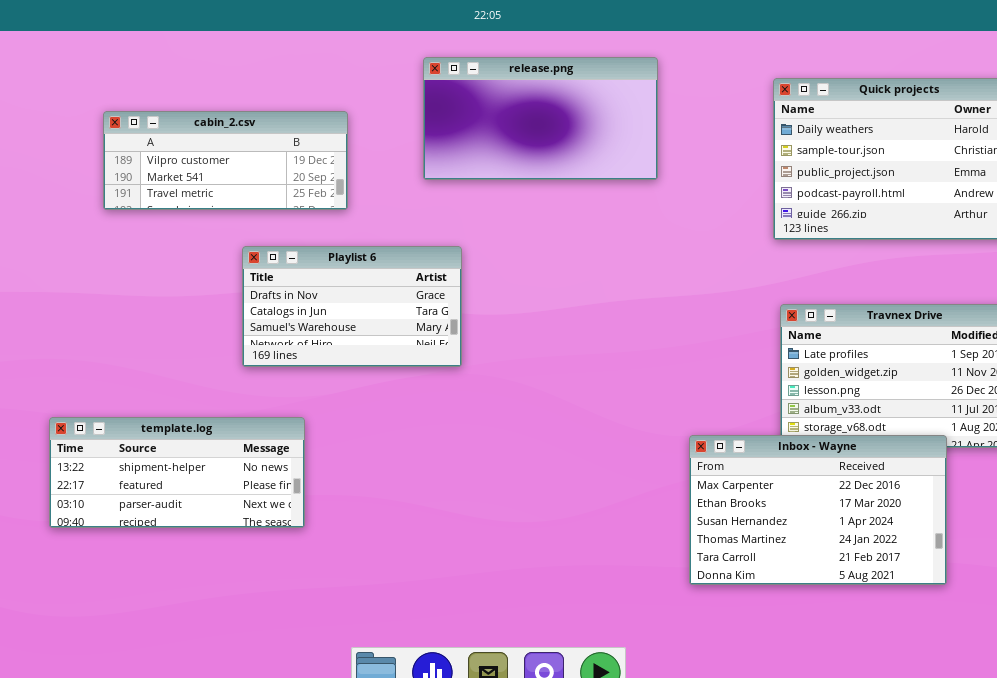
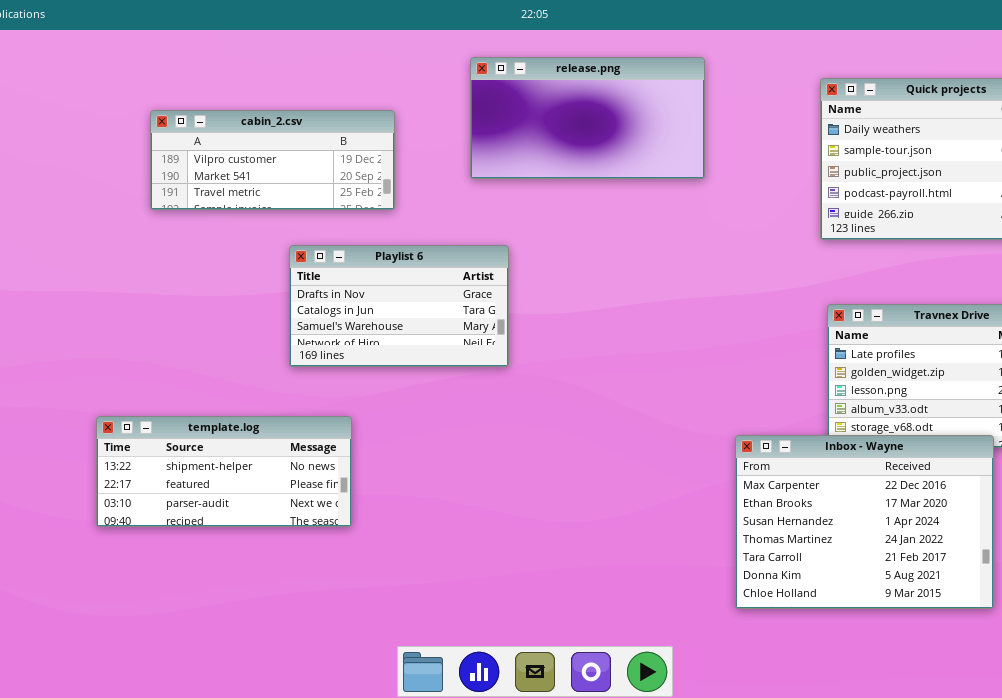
Inbox - Wayne: [689,435,947,585] -> [735,435,994,609], resized

